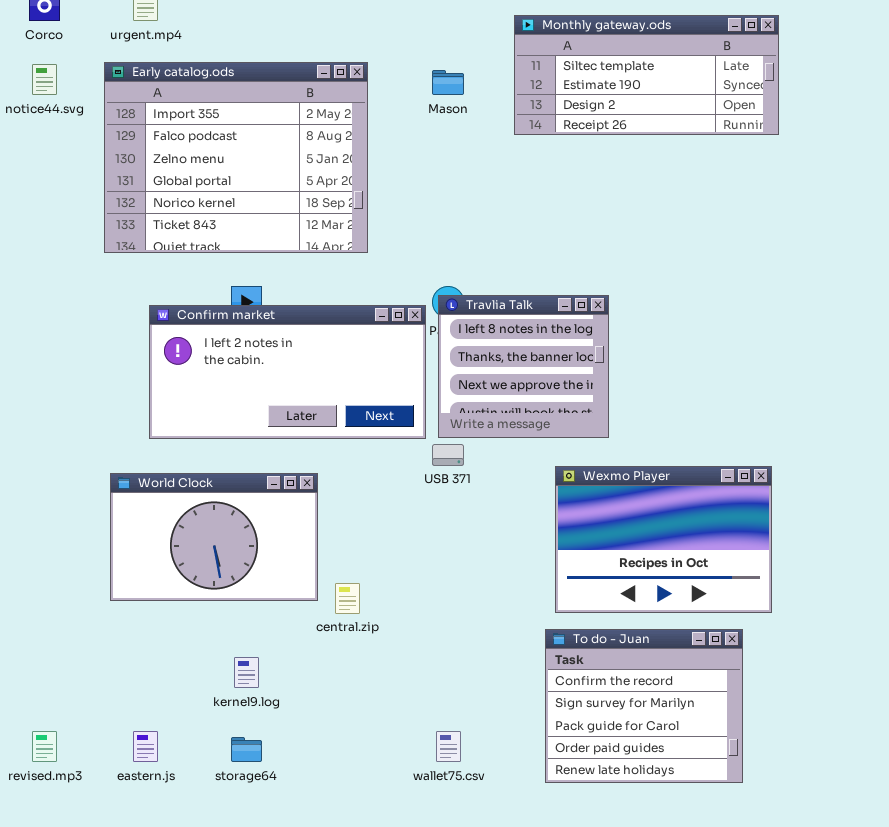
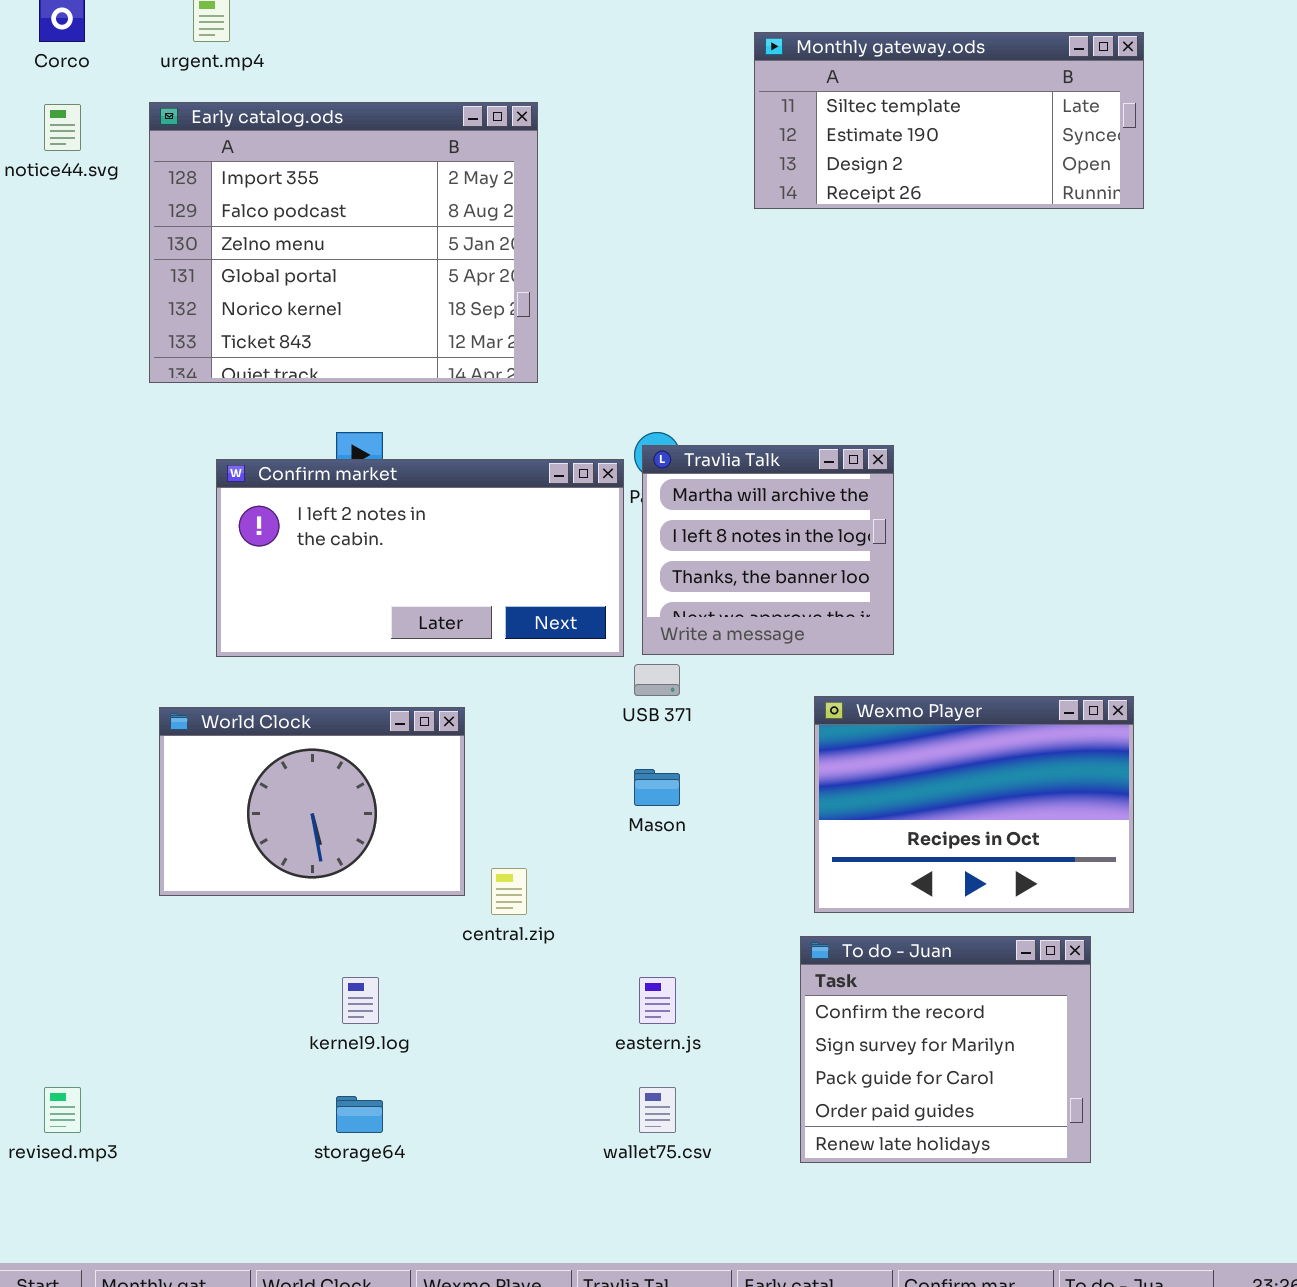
Mason: [432,70,464,95] -> [634,769,680,806], moved
Travlia Talk: [438,295,609,438] -> [642,445,894,655], scrolled up 1 row
eastern.js: [133,731,158,762] -> [639,977,676,1024], moved

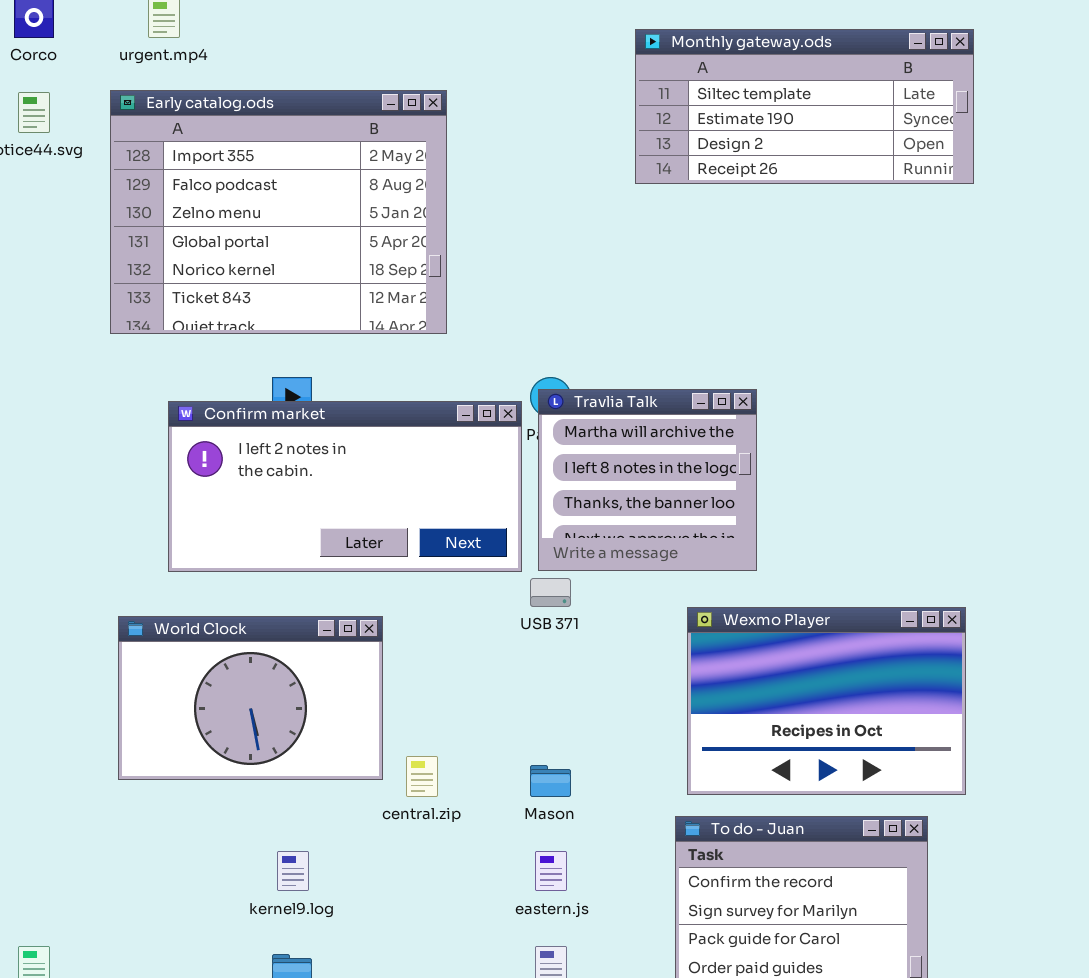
Mason: [634,769,680,806] -> [530,765,571,797], moved

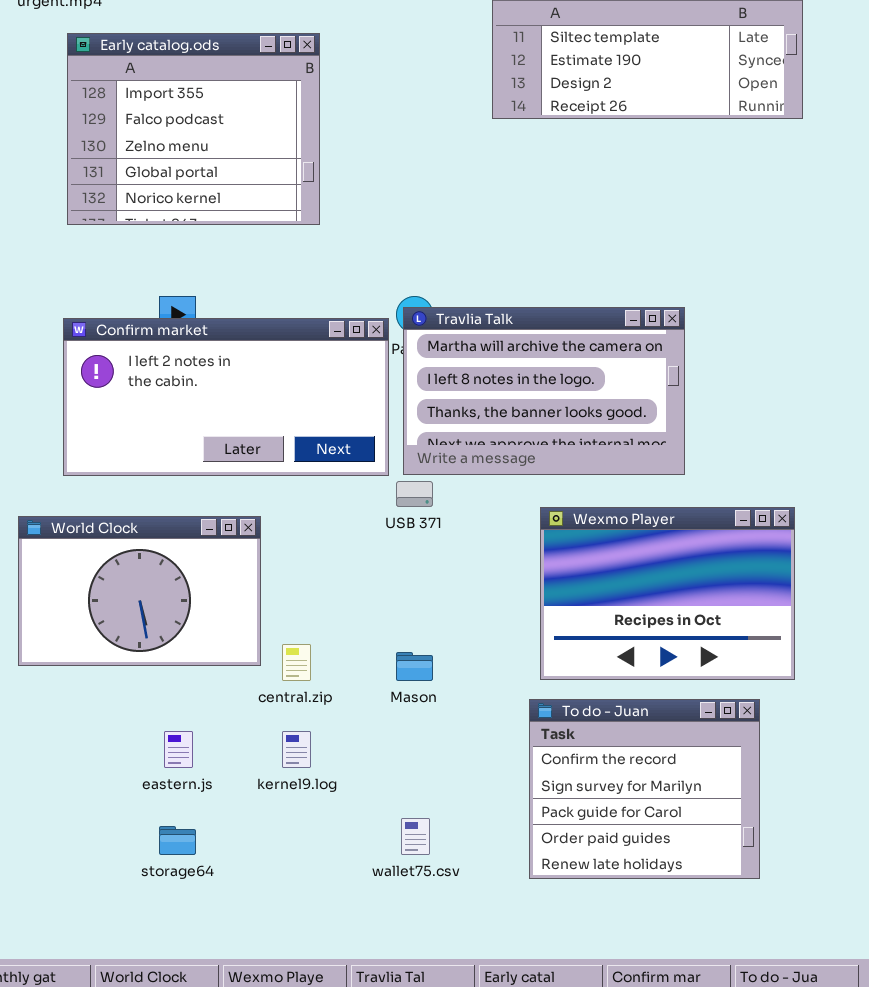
Early catalog.ods: [110,90,447,334] -> [67,33,320,225], resized
Travlia Talk: [538,389,757,571] -> [403,307,685,475], resized
kernel9.log: [277,851,309,891] -> [282,731,311,768], moved
eastern.js: [535,851,567,891] -> [164,731,193,768], moved

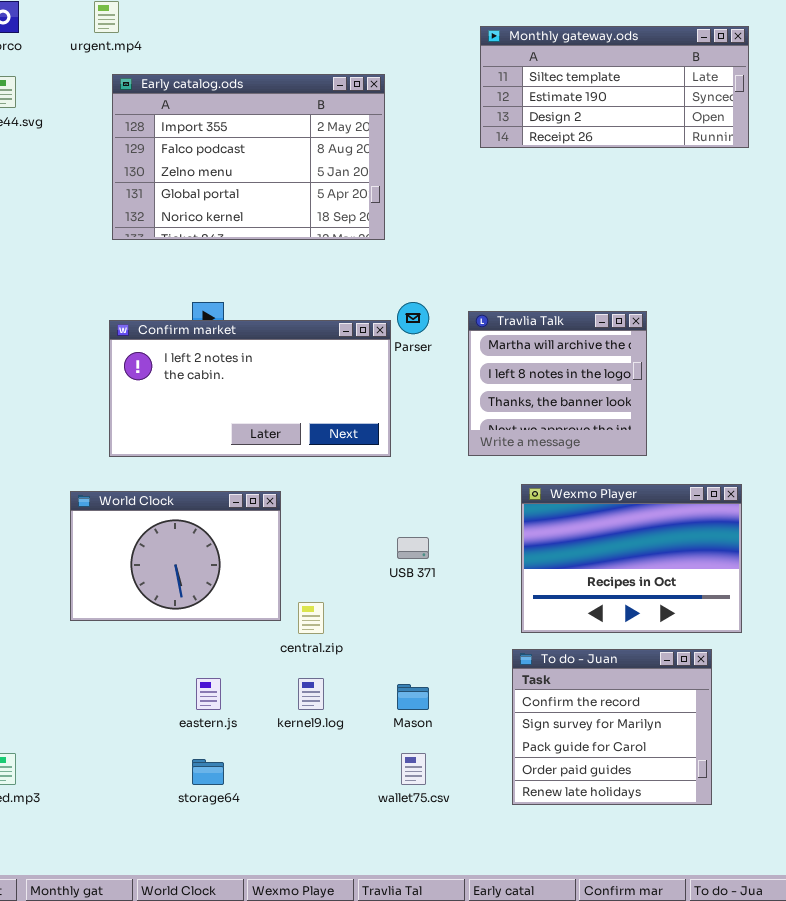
Early catalog.ods: [67,33,320,225] -> [112,74,385,240], resized
Travlia Talk: [403,307,685,475] -> [468,311,647,456], resized
USB 371: [396,481,433,507] -> [397,537,429,559], moved
Mason: [396,652,433,681] -> [397,684,429,710], moved

